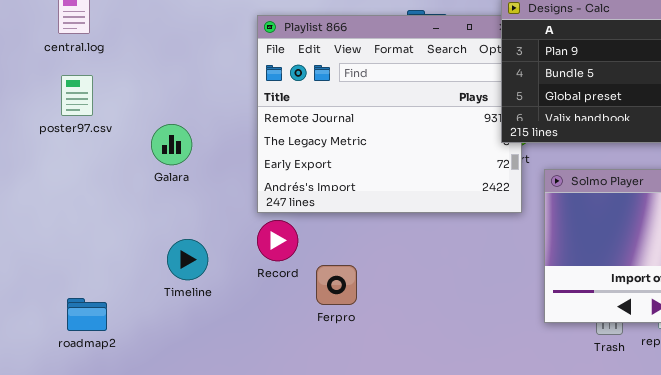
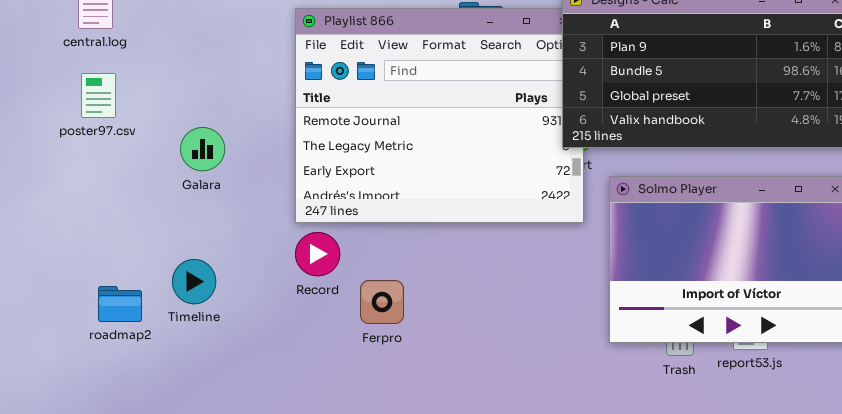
Timeline: [167,239,208,280] -> [172,259,216,304], moved
roadmap2: [67,298,107,331] -> [98,286,142,322], moved

